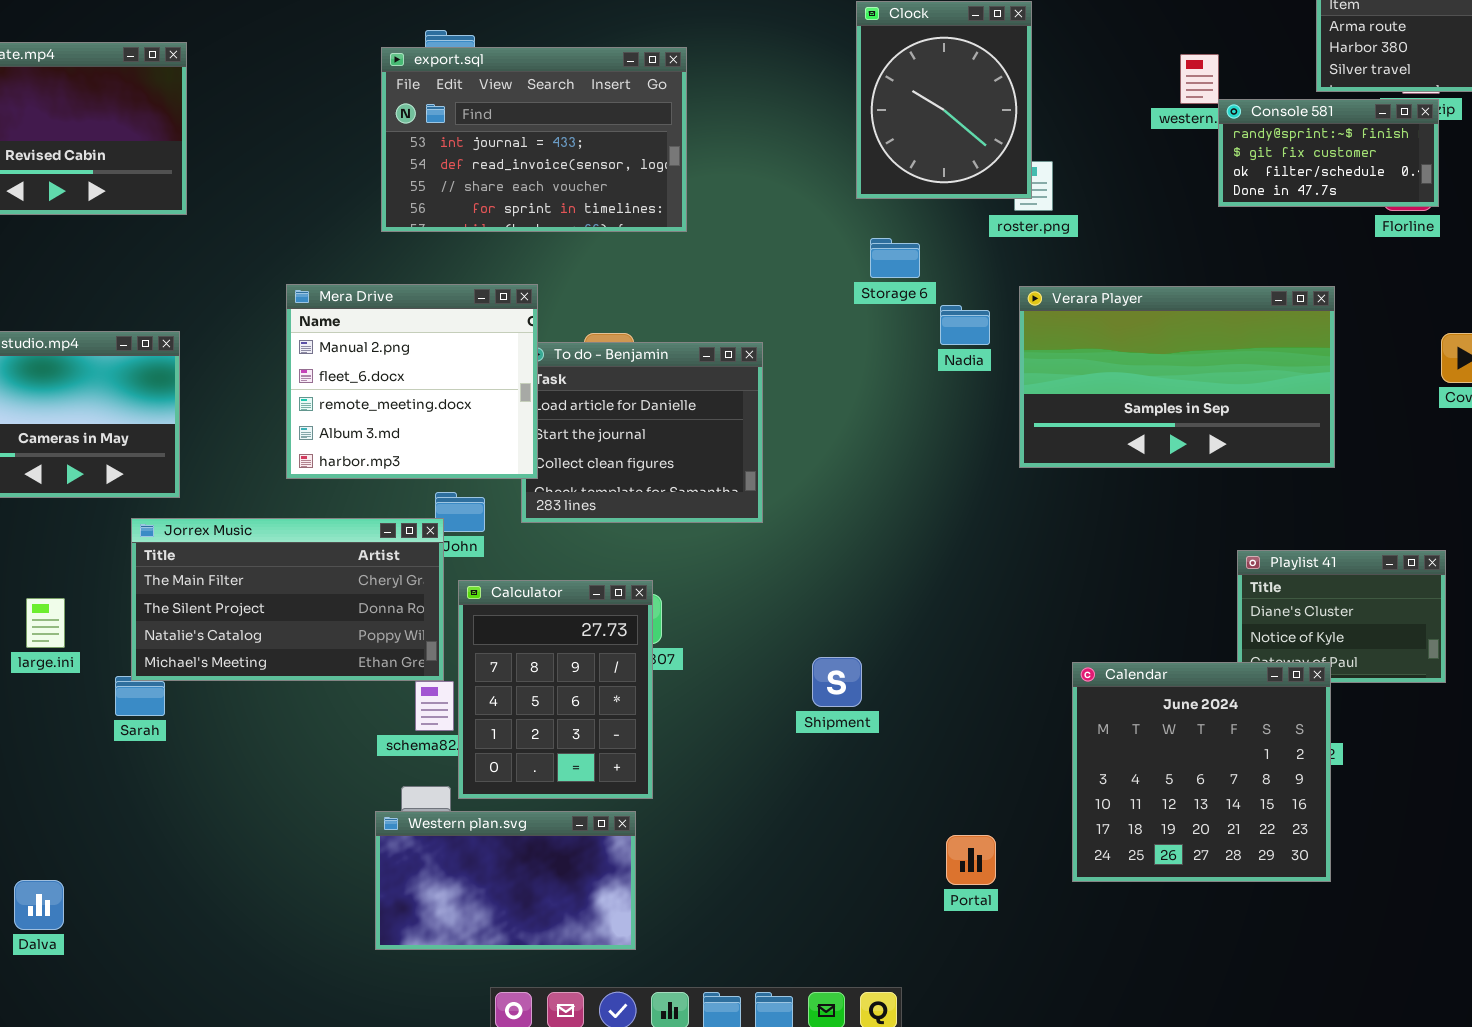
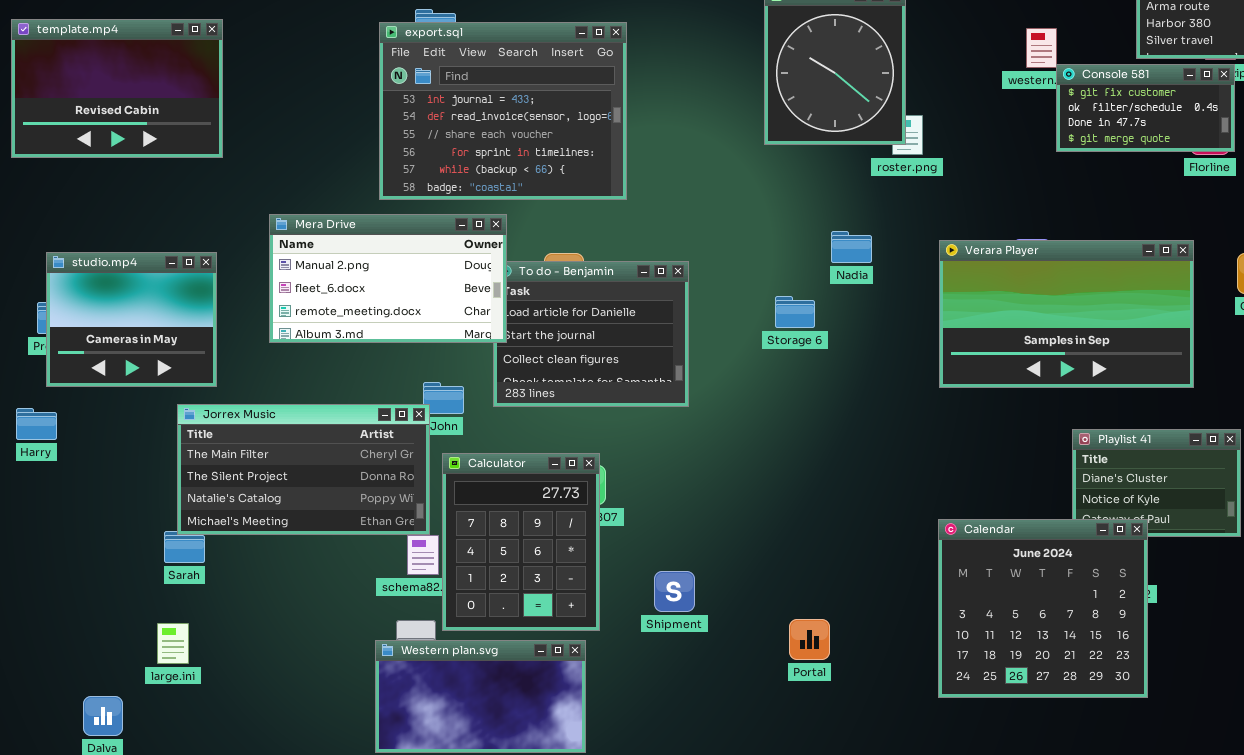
export.sql: [381,47,687,232] -> [379,22,627,200], resized
Console 581: [1218,99,1439,207] -> [1056,64,1235,152], scrolled down 1 row
Storage 6: [870,238,920,278] -> [775,296,815,328], moved
Mera Drive: [286,284,538,479] -> [269,214,507,343], resized
Verara Player: [1019,286,1335,468] -> [939,240,1194,388], moved
large.ini: [26,598,65,648] -> [157,623,189,664], moved
Shipment: [812,657,862,707] -> [654,571,695,612], moved
Portal: [946,835,996,885] -> [789,619,830,660], moved

